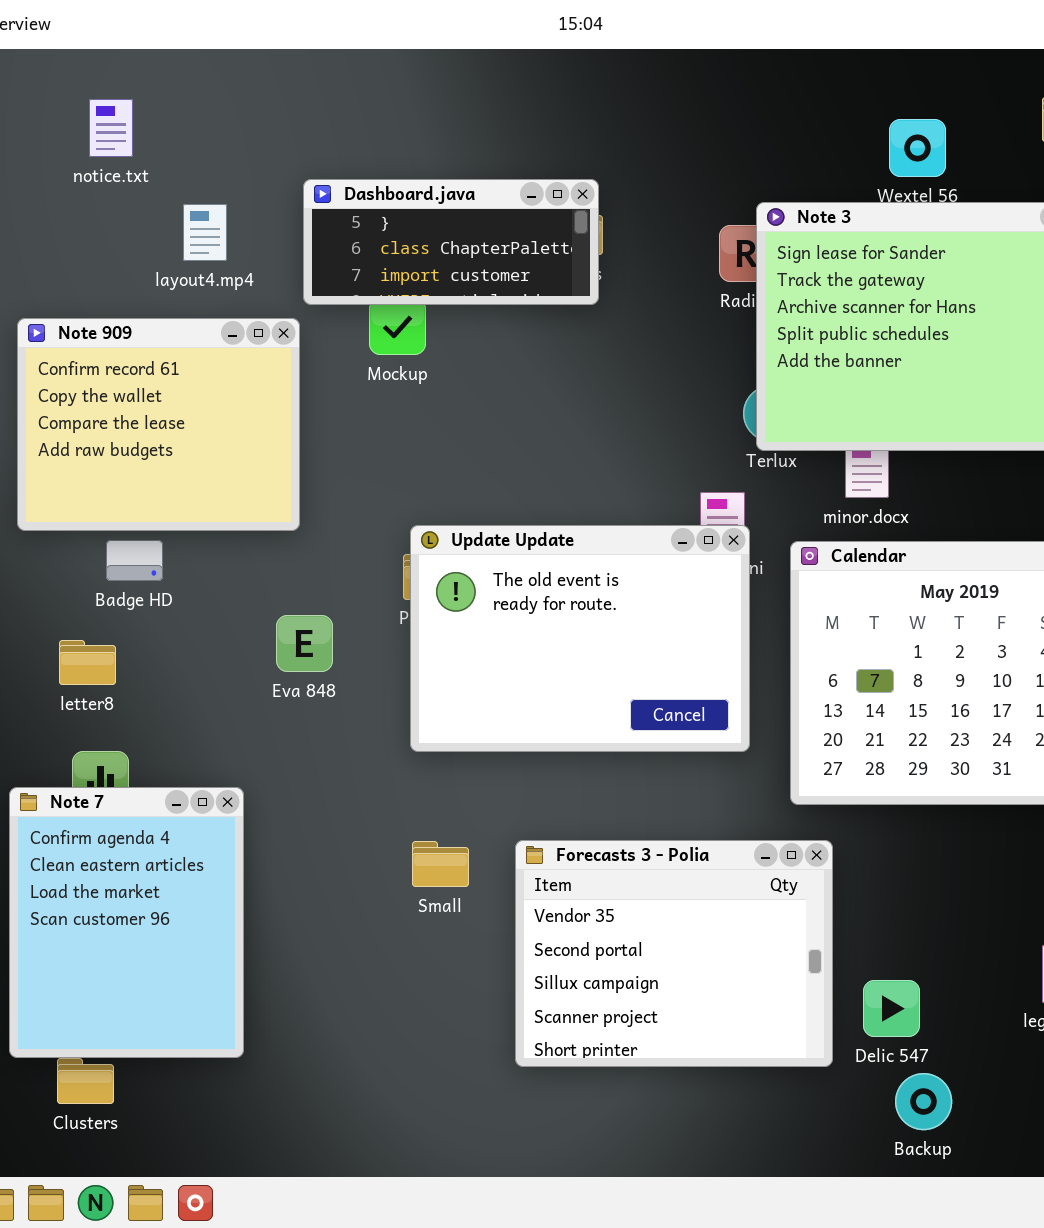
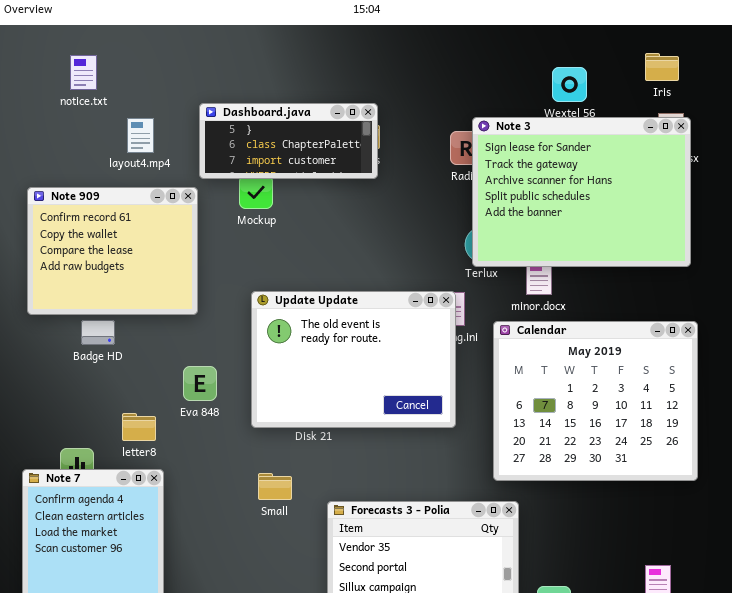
Update Update: [410,525,750,752] -> [251,291,456,428], moved
letter8: [59,640,116,685] -> [122,413,156,441], moved
Small: [412,841,469,887] -> [258,473,292,500], moved

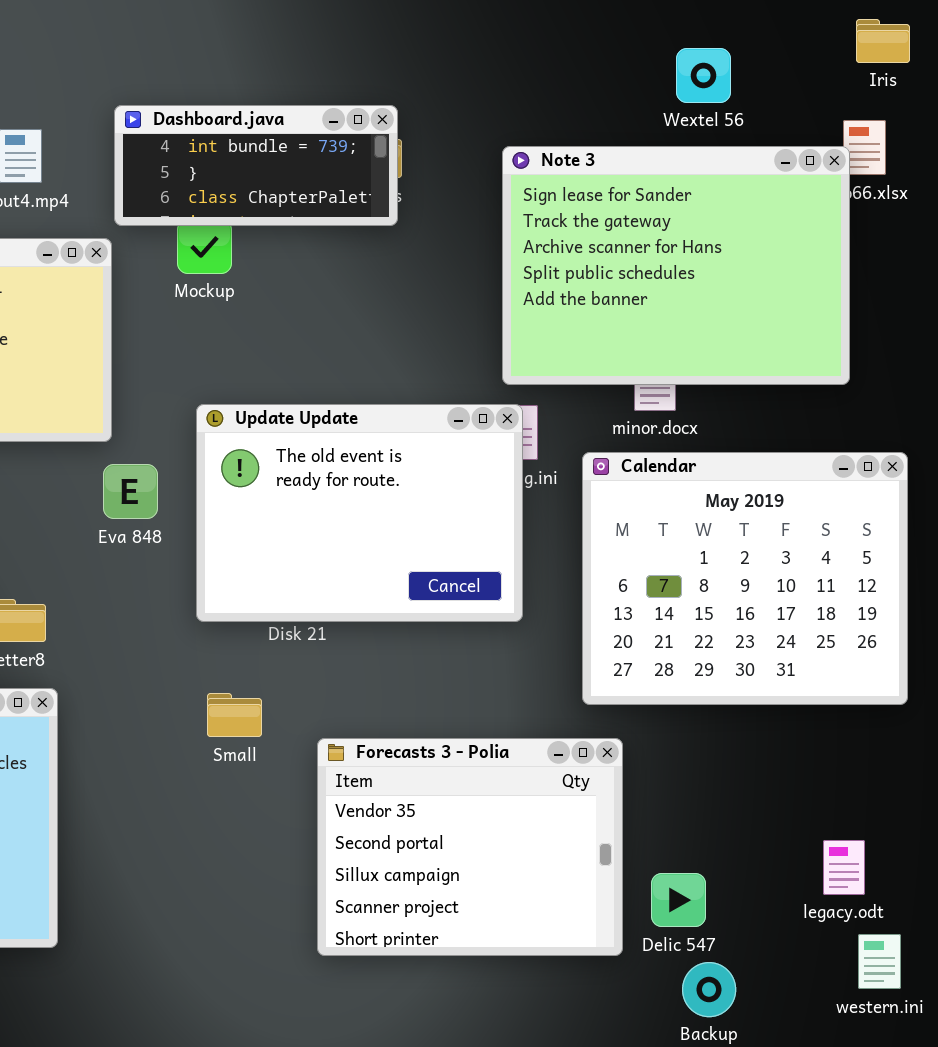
Iris: [645,53,679,81] -> [856,19,910,63], moved
Dashboard.java: [199,103,378,179] -> [114,105,398,226], scrolled up 1 row
Note 3: [472,117,691,267] -> [502,146,850,385], moved
Eva 848: [183,366,217,401] -> [103,464,158,519], moved

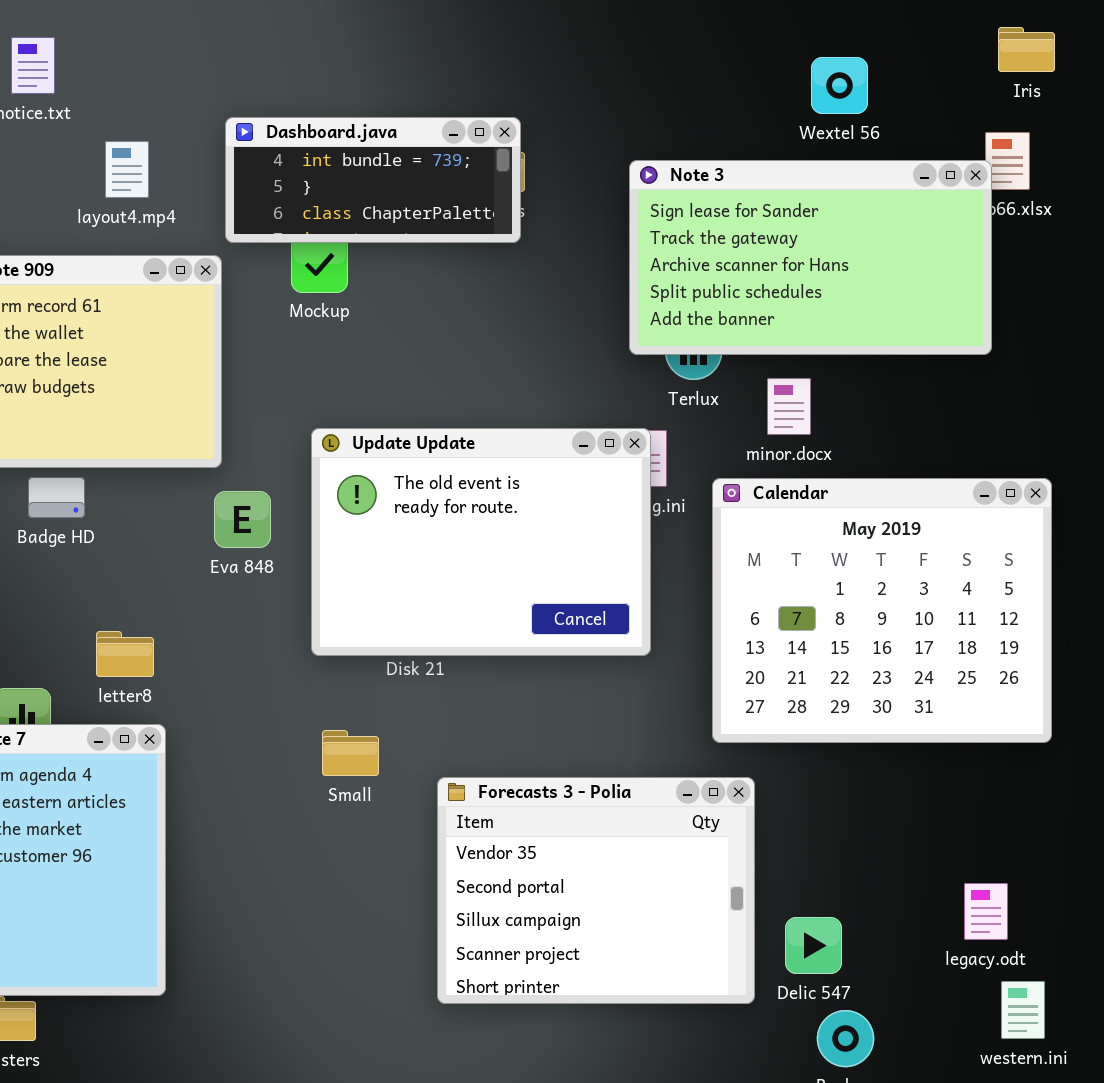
Note 3: [502,146,850,385] -> [629,160,992,355], resized

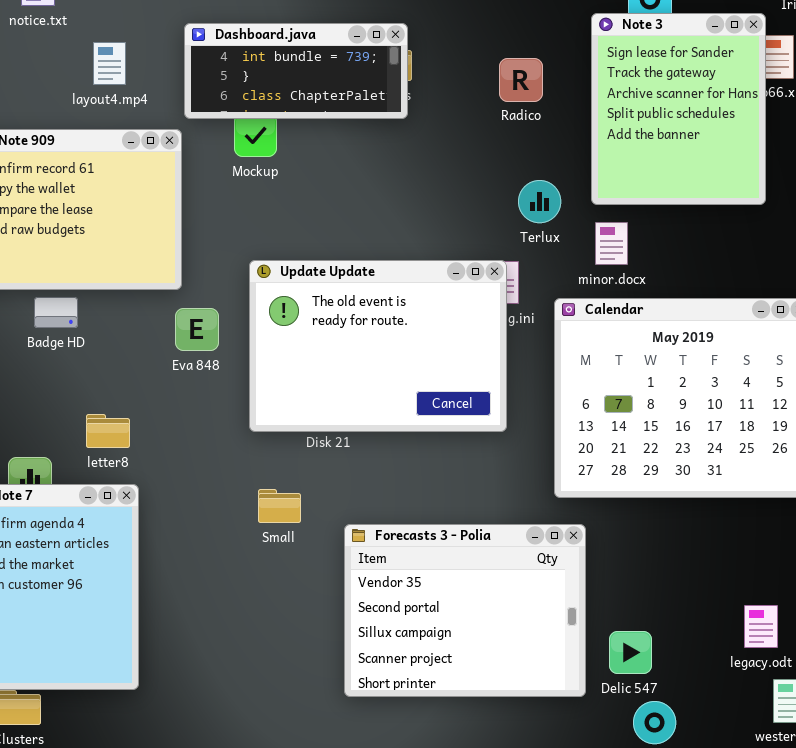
Note 3: [629,160,992,355] -> [591,13,766,205], resized

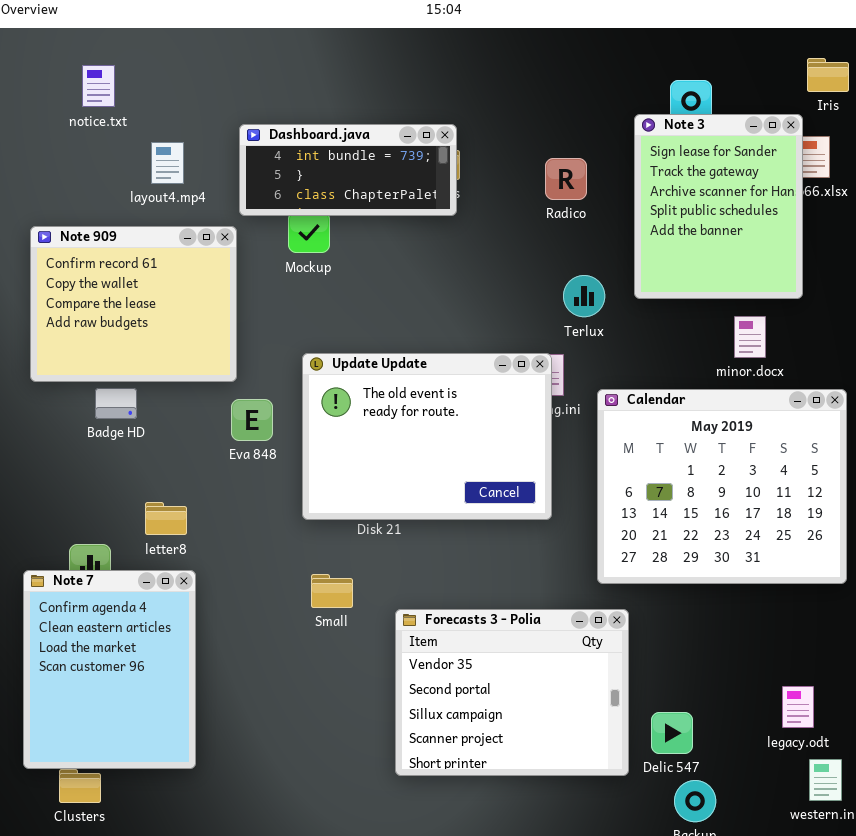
minor.docx: [595,222,628,265] -> [734,316,766,358], moved

